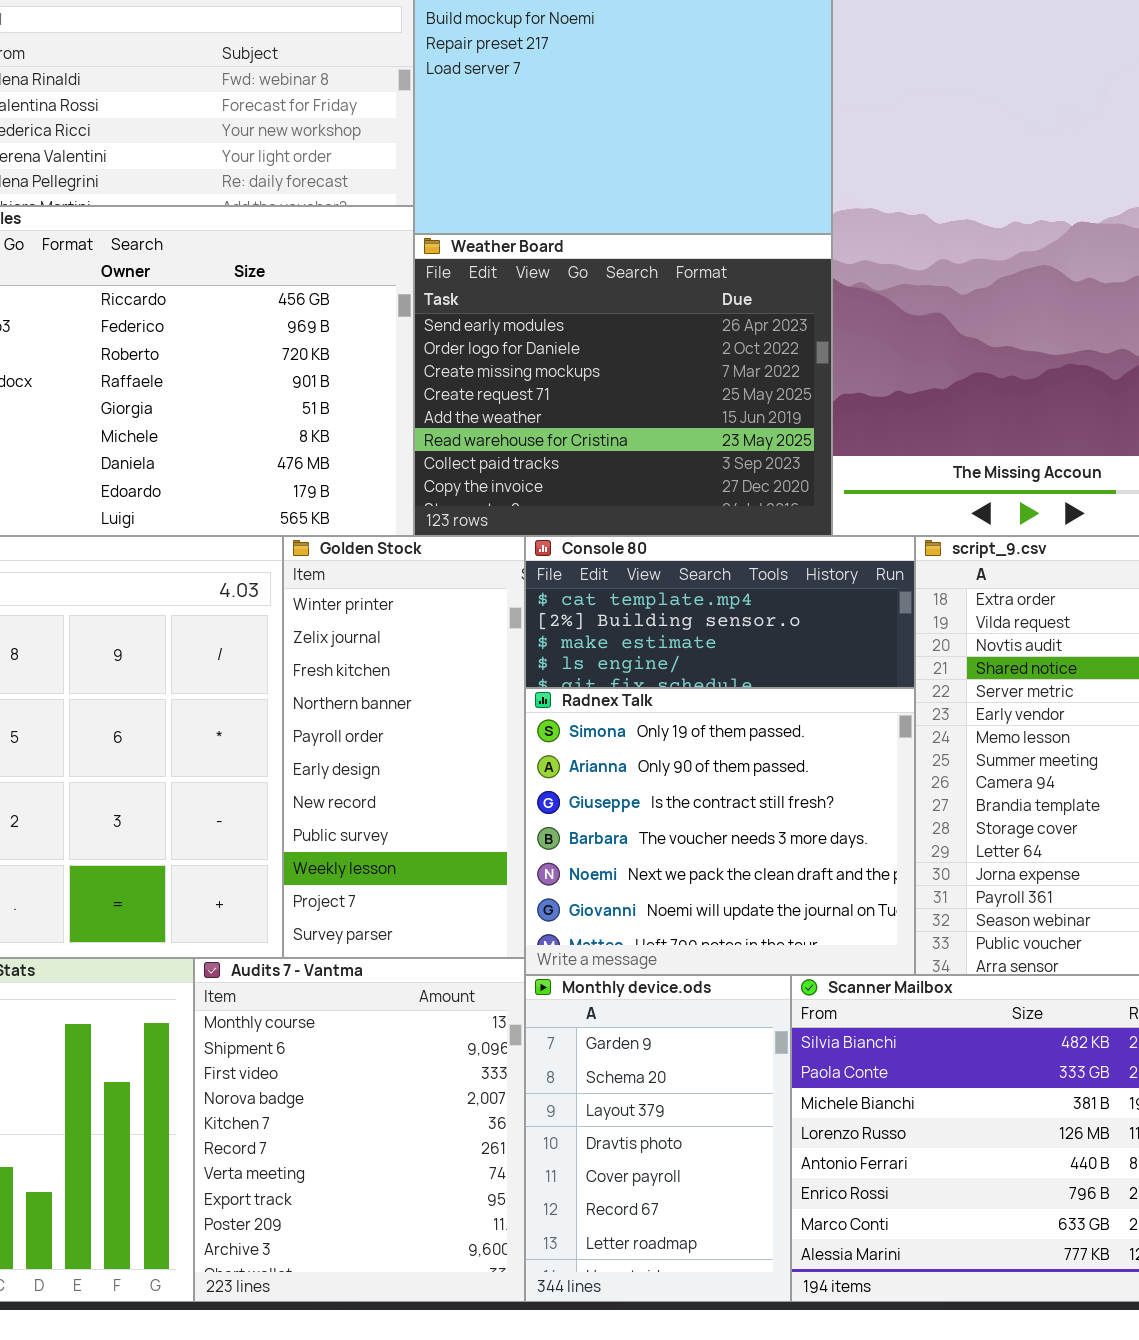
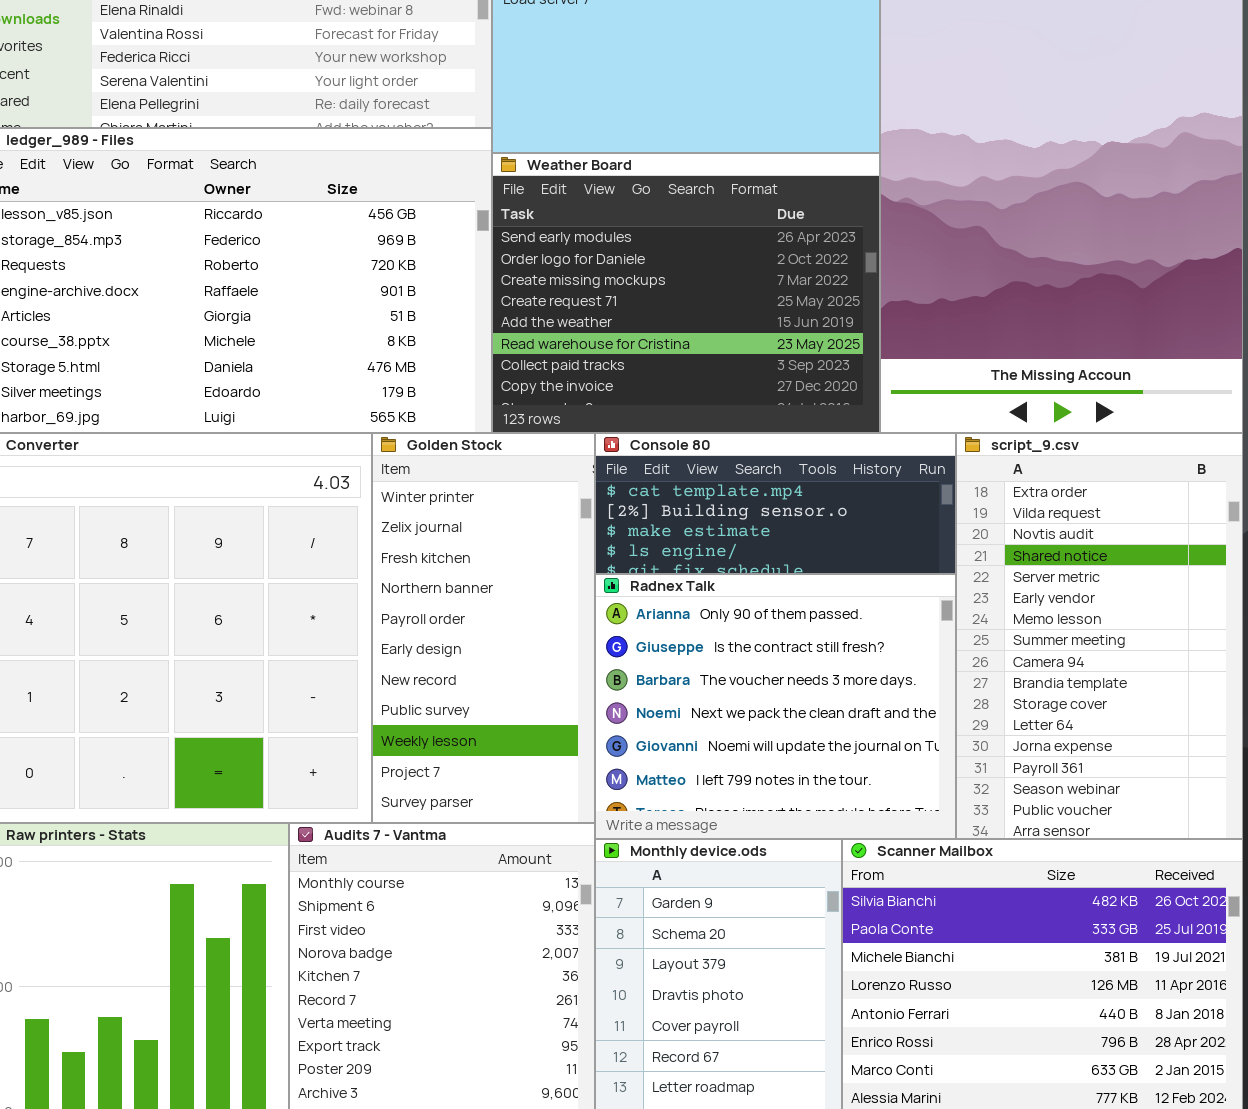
Radnex Talk: [525,688,915,975] -> [595,574,956,839], scrolled down 1 row

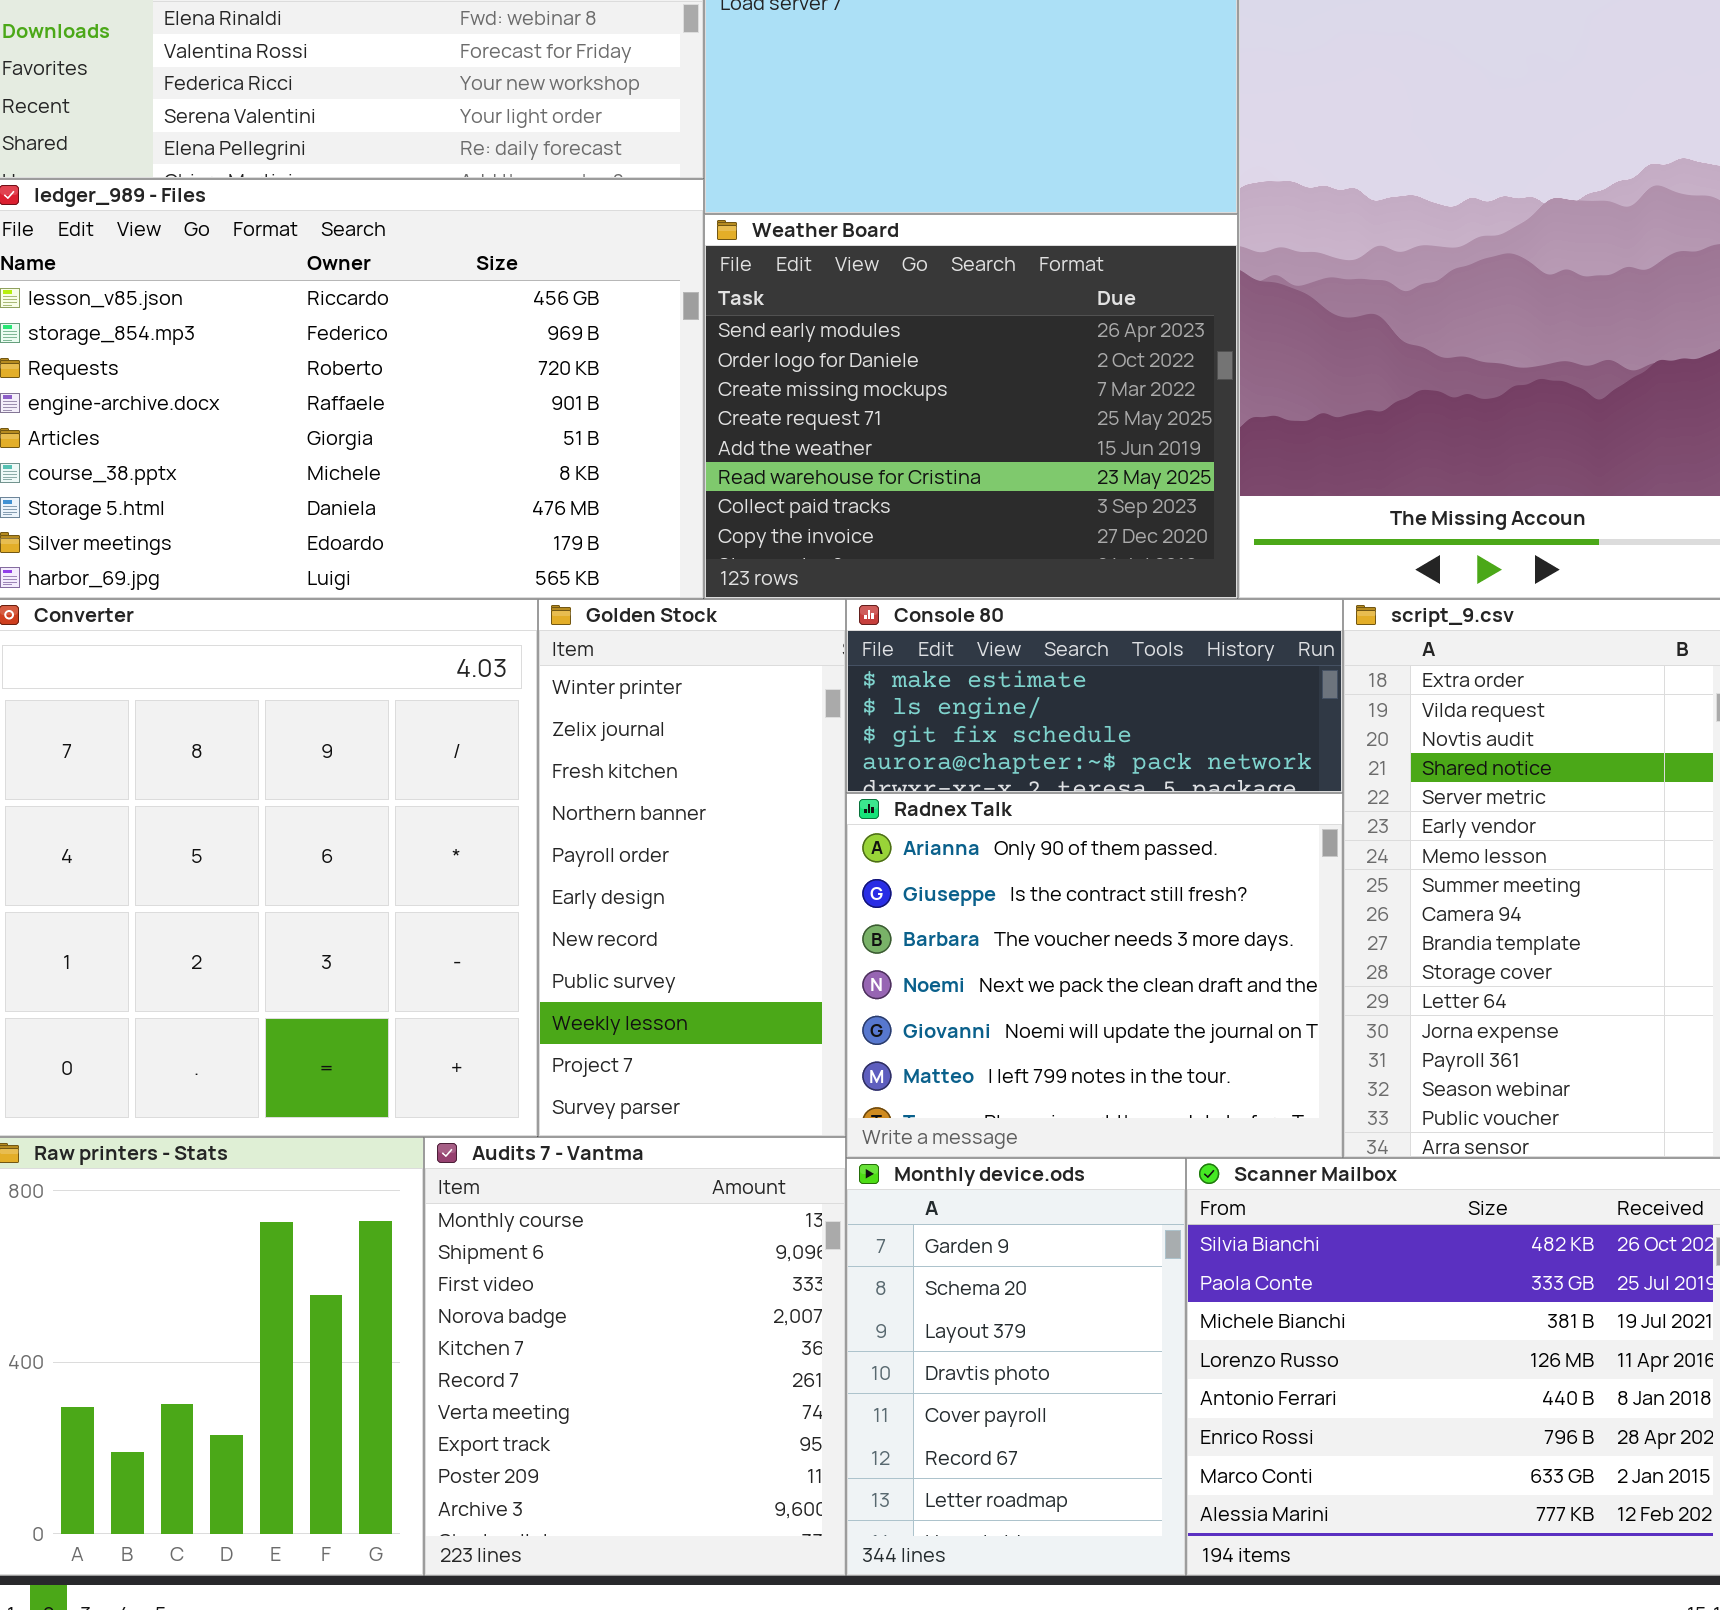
Console 80: [595,433,956,574] -> [846,599,1343,793], scrolled down 2 rows

